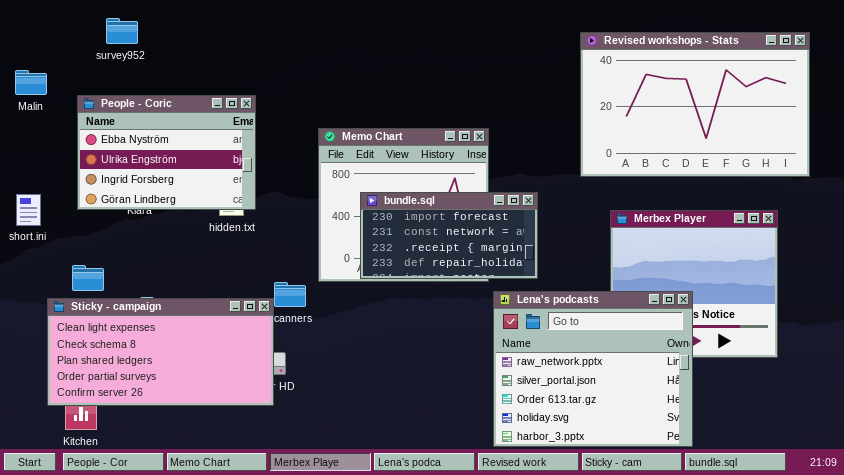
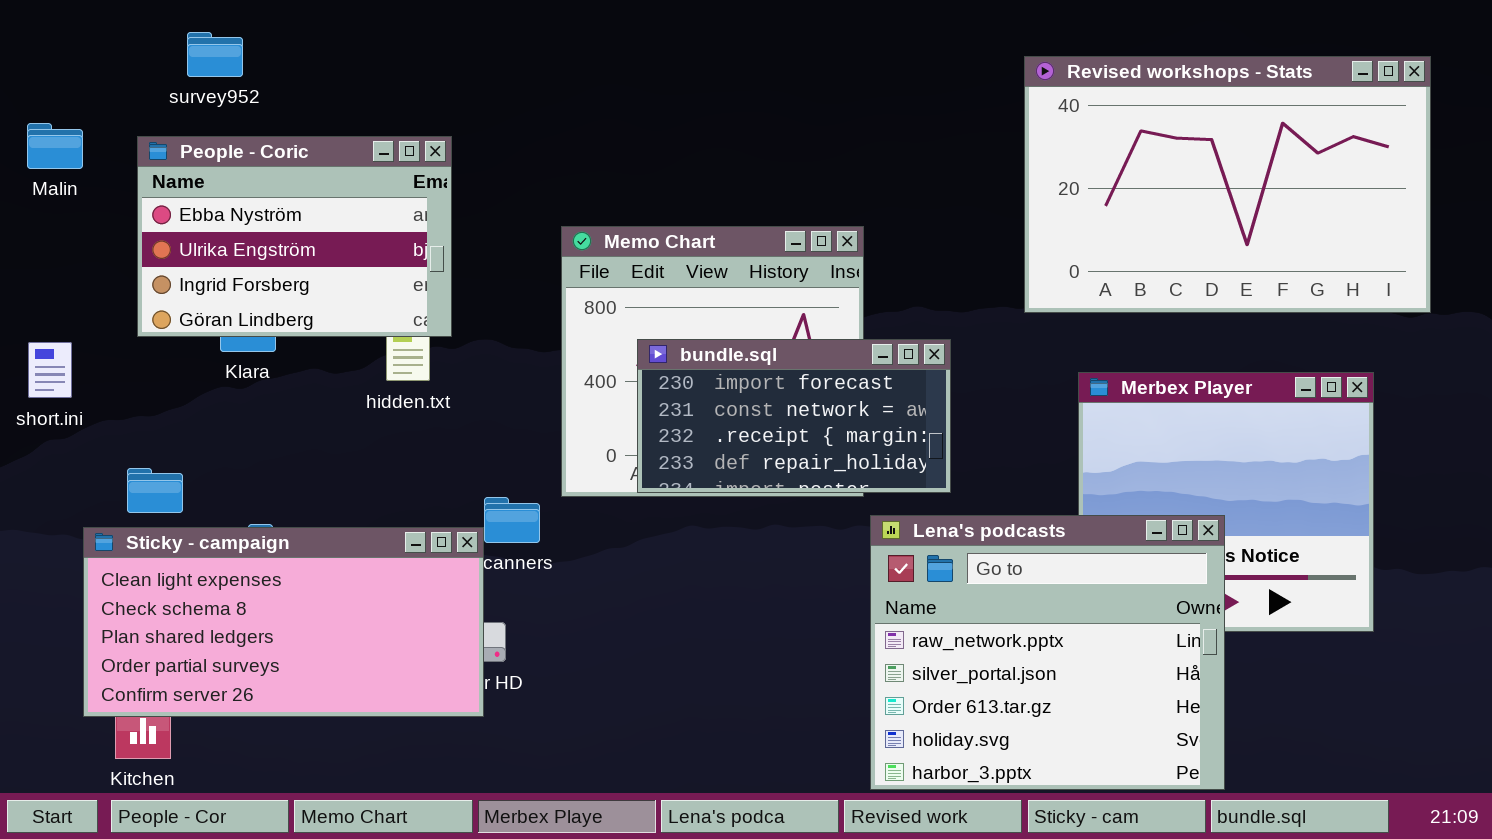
People - Coric: [77,95,256,210] -> [137,136,452,337], moved

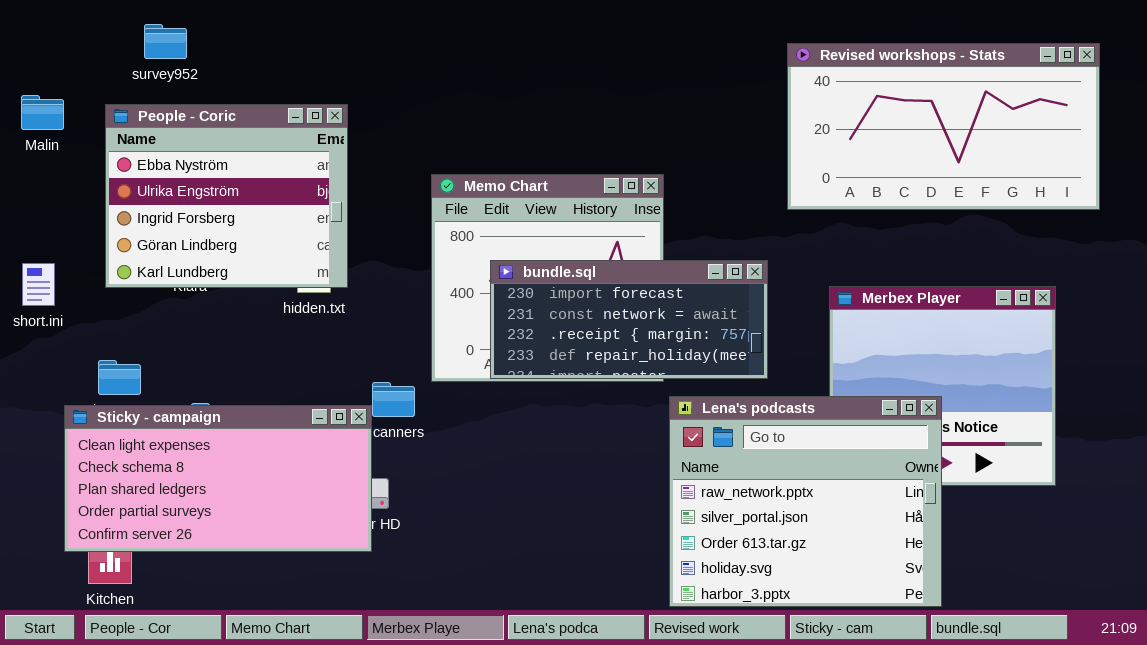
Revised workshops - Stats: [1024,56,1431,313] -> [787,43,1100,210], resized
People - Coric: [137,136,452,337] -> [105,104,348,288], resized
bundle.sql: [637,339,951,493] -> [490,260,768,379], resized

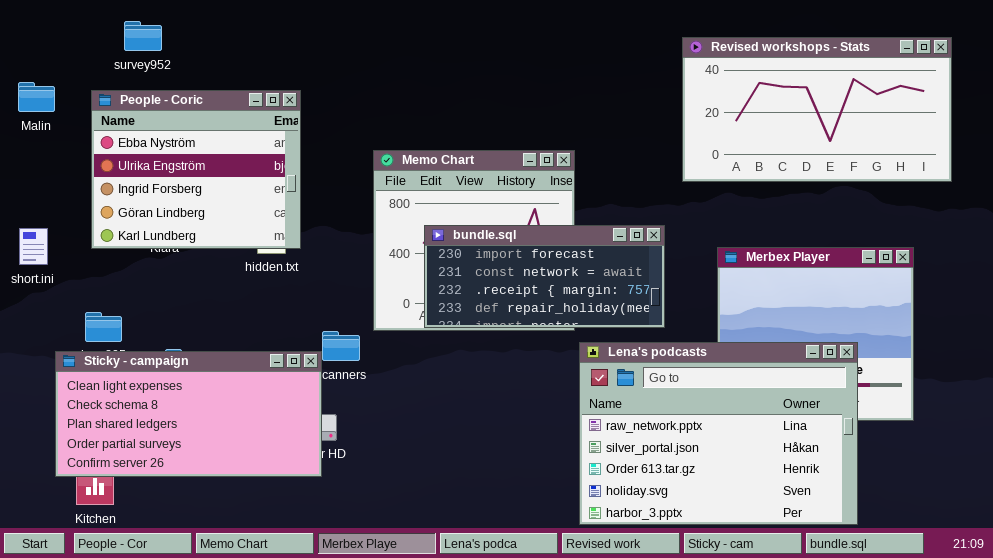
Lena's podcasts: [669,396,942,607] -> [579,342,858,525], resized

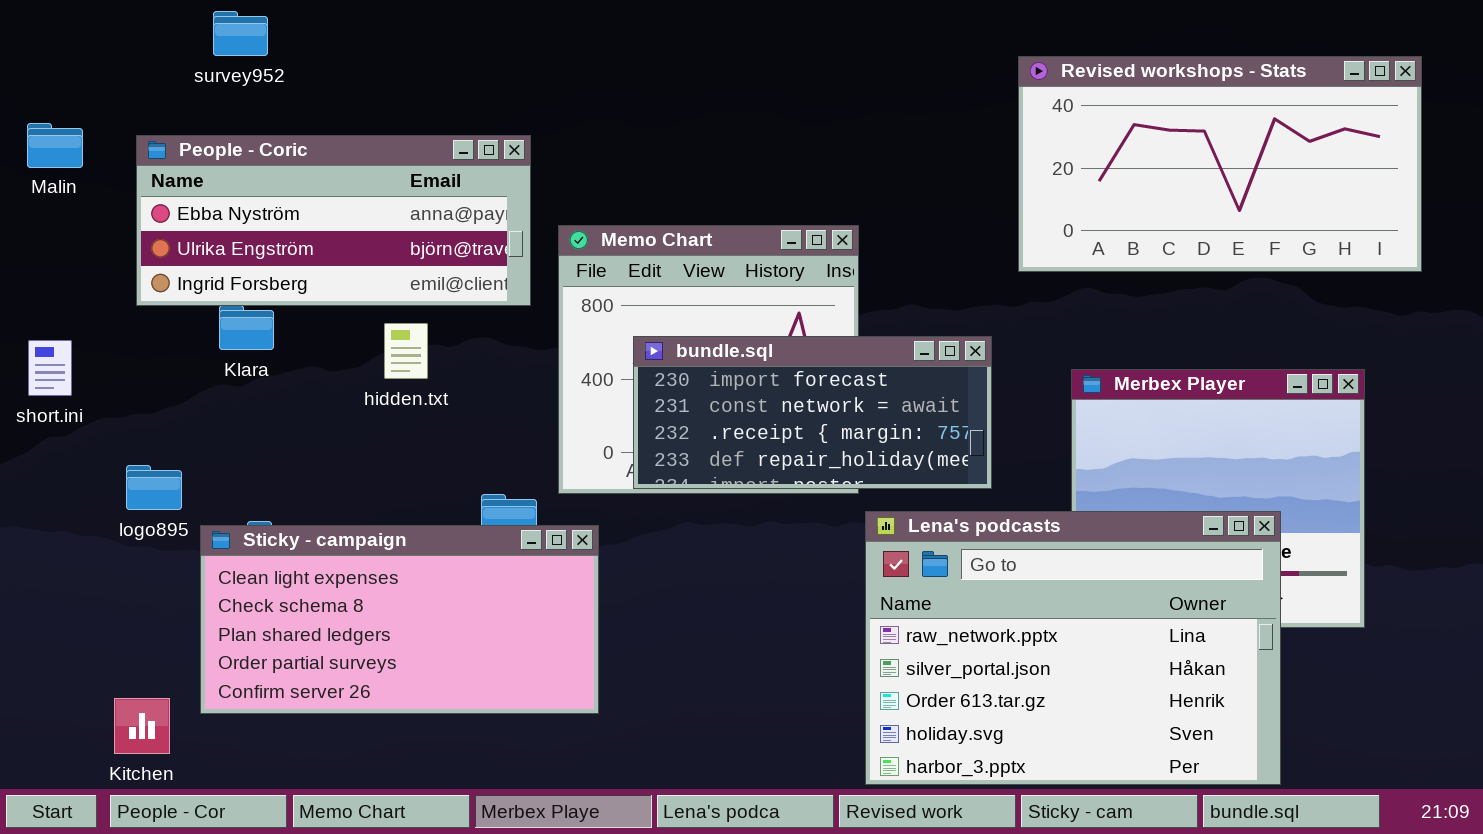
survey952: [124,21,162,51] -> [213,11,268,56], moved
People - Coric: [91,90,301,249] -> [136,135,531,306], resized
Sticky - campaign: [55,351,322,477] -> [200,525,599,714], moved

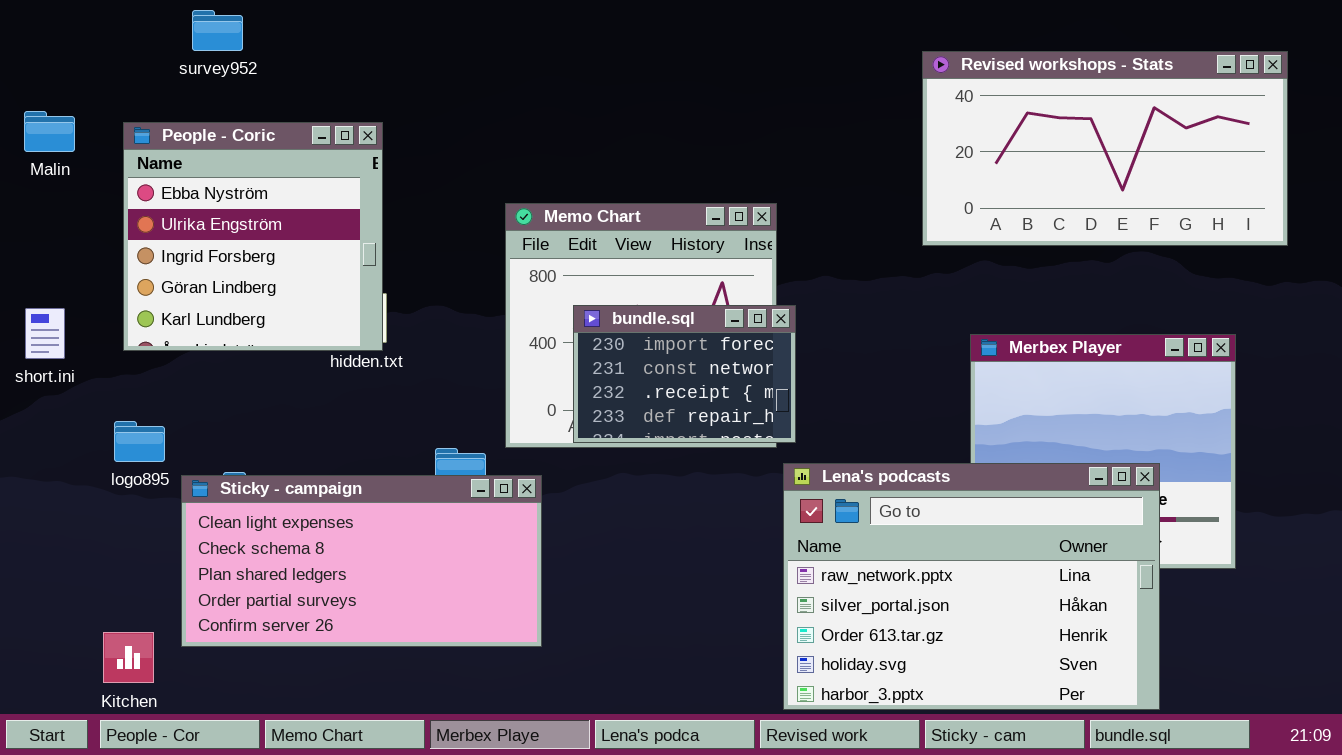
People - Coric: [136,135,531,306] -> [123,122,383,351], resized
bundle.sql: [633,336,992,489] -> [573,305,796,443], resized

